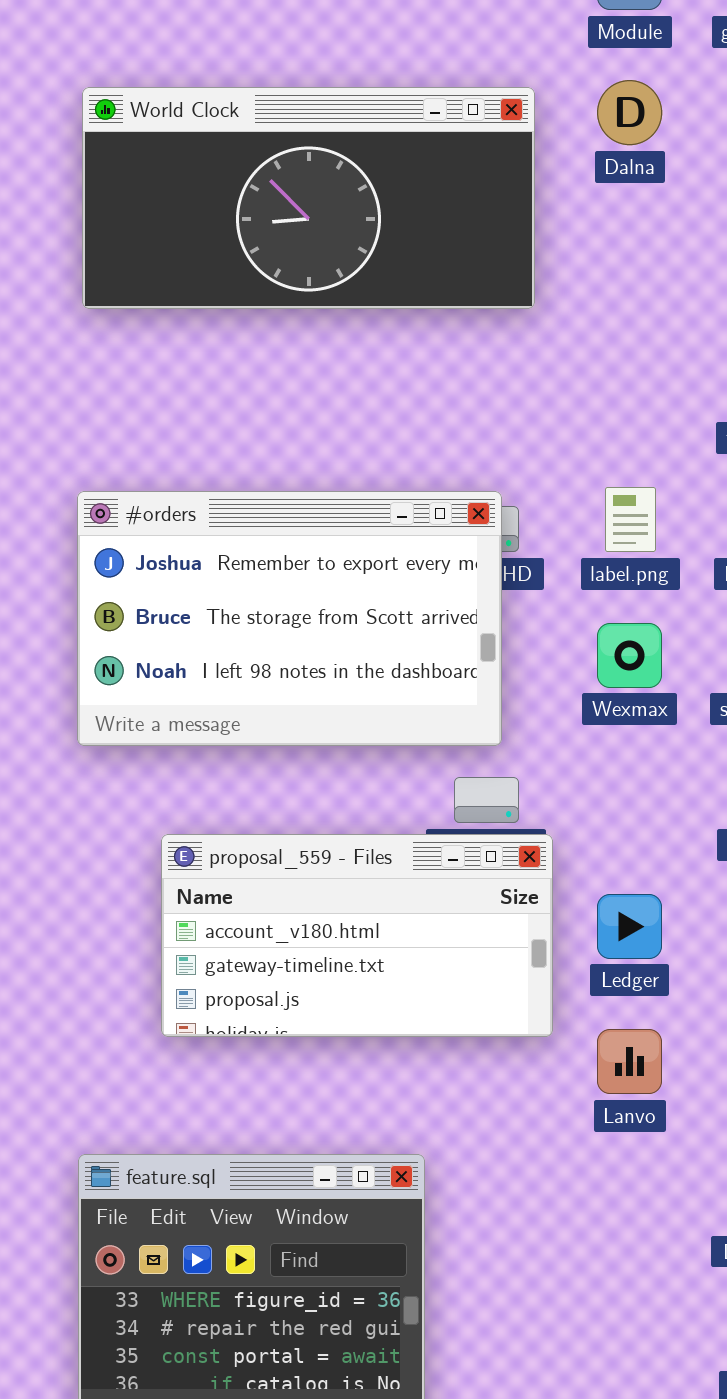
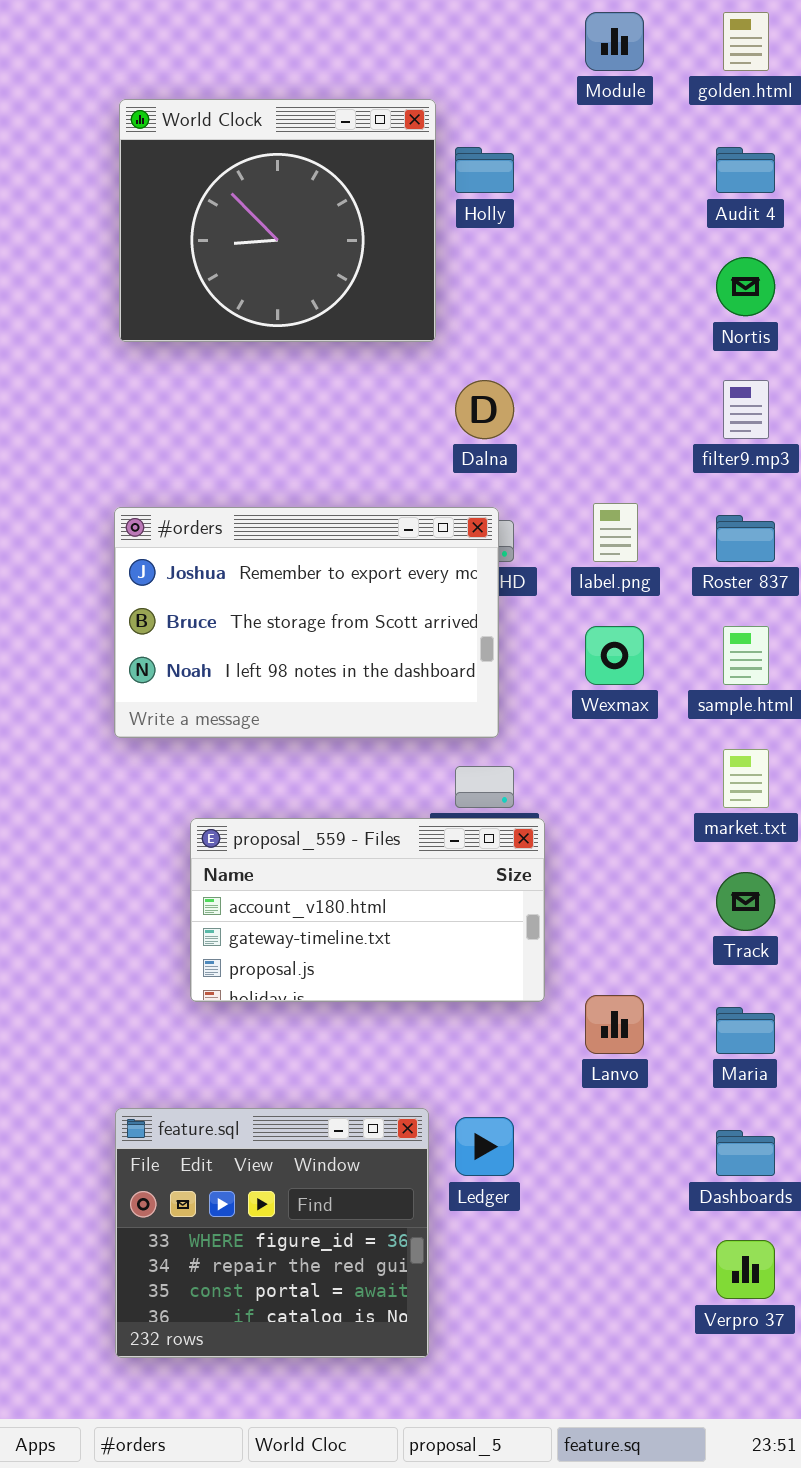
Dalna: [597,80,662,145] -> [455,380,514,439], moved
World Clock: [82,87,535,309] -> [119,99,436,342], resized
Ledger: [597,894,662,959] -> [455,1117,514,1176], moved

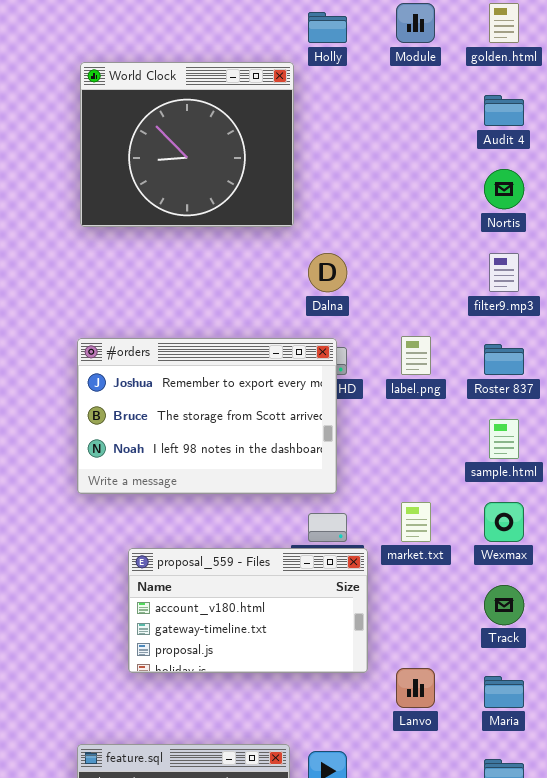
Holly: [455,147,514,193] -> [308,12,347,43], moved
Wexmax: [585,626,644,685] -> [484,502,524,542], moved
market.txt: [723,749,769,808] -> [401,502,431,542], moved

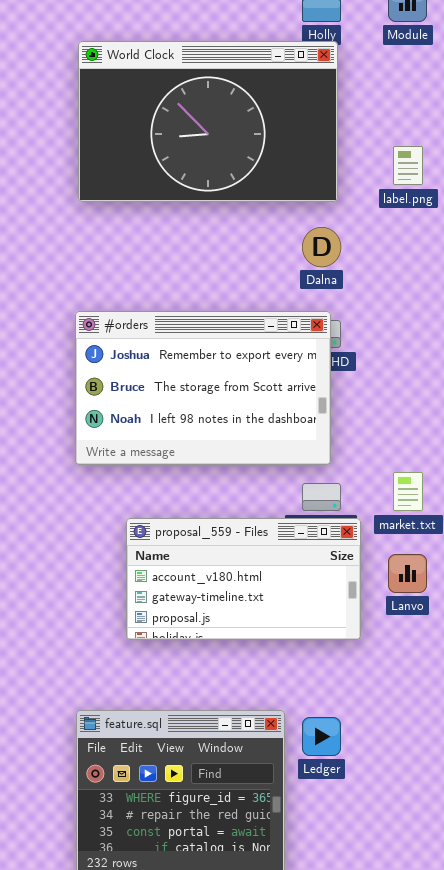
World Clock: [80,62,294,227] -> [78,41,338,202], resized
label.png: [401,336,431,375] -> [393,146,423,185], moved
Lanvo: [396,668,435,708] -> [388,554,427,593], moved

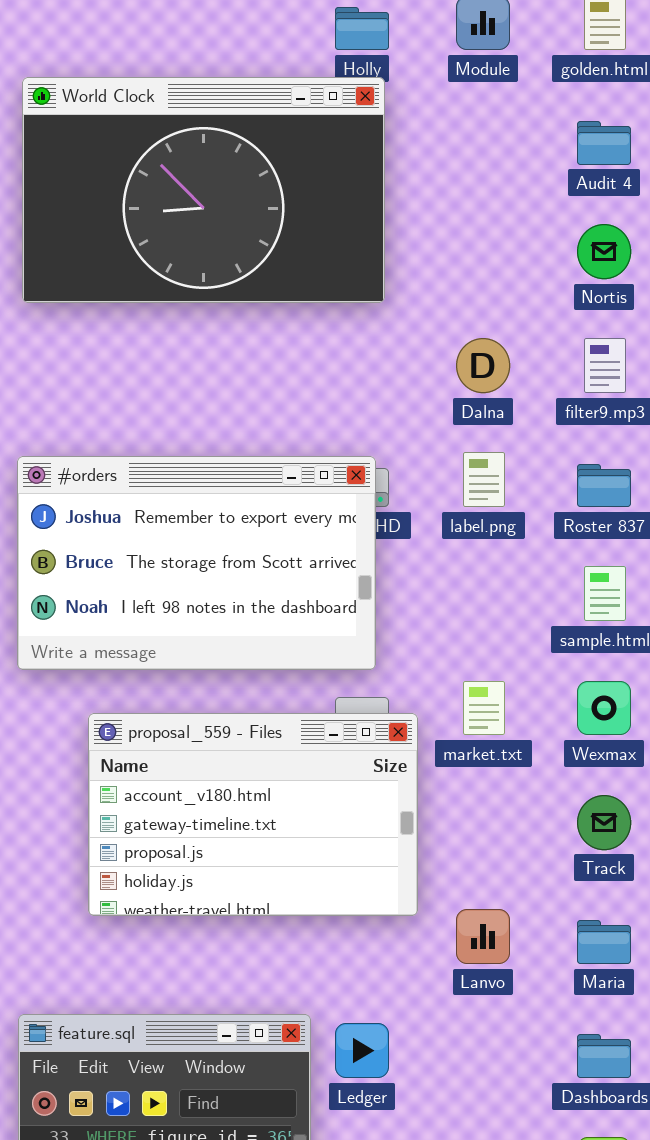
label.png: [393,146,423,185] -> [463,452,505,507], moved
Dalna: [302,227,341,267] -> [456,338,510,393], moved
proposal_559 - Files: [126,518,361,640] -> [88,713,418,916], resized
Lanvo: [388,554,427,593] -> [456,909,510,964], moved

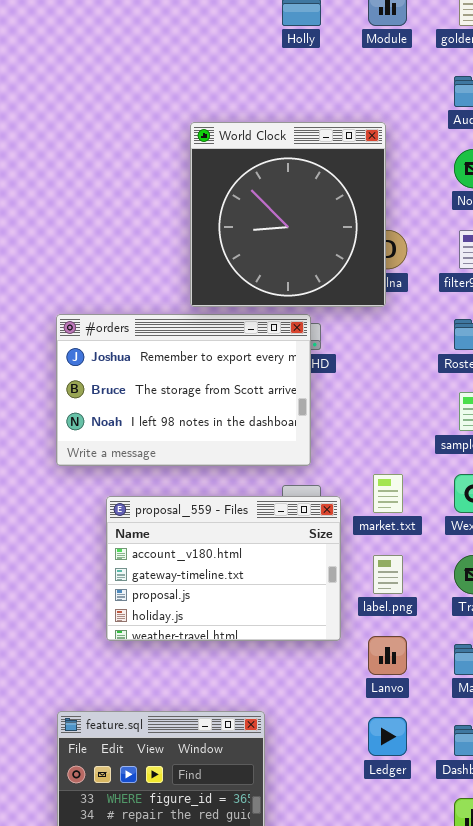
World Clock: [22,77,385,303] -> [190,122,386,307], moved, resized
label.png: [463,452,505,507] -> [373,555,403,594], moved
Ledger: [335,1023,389,1078] -> [368,717,407,756], moved

